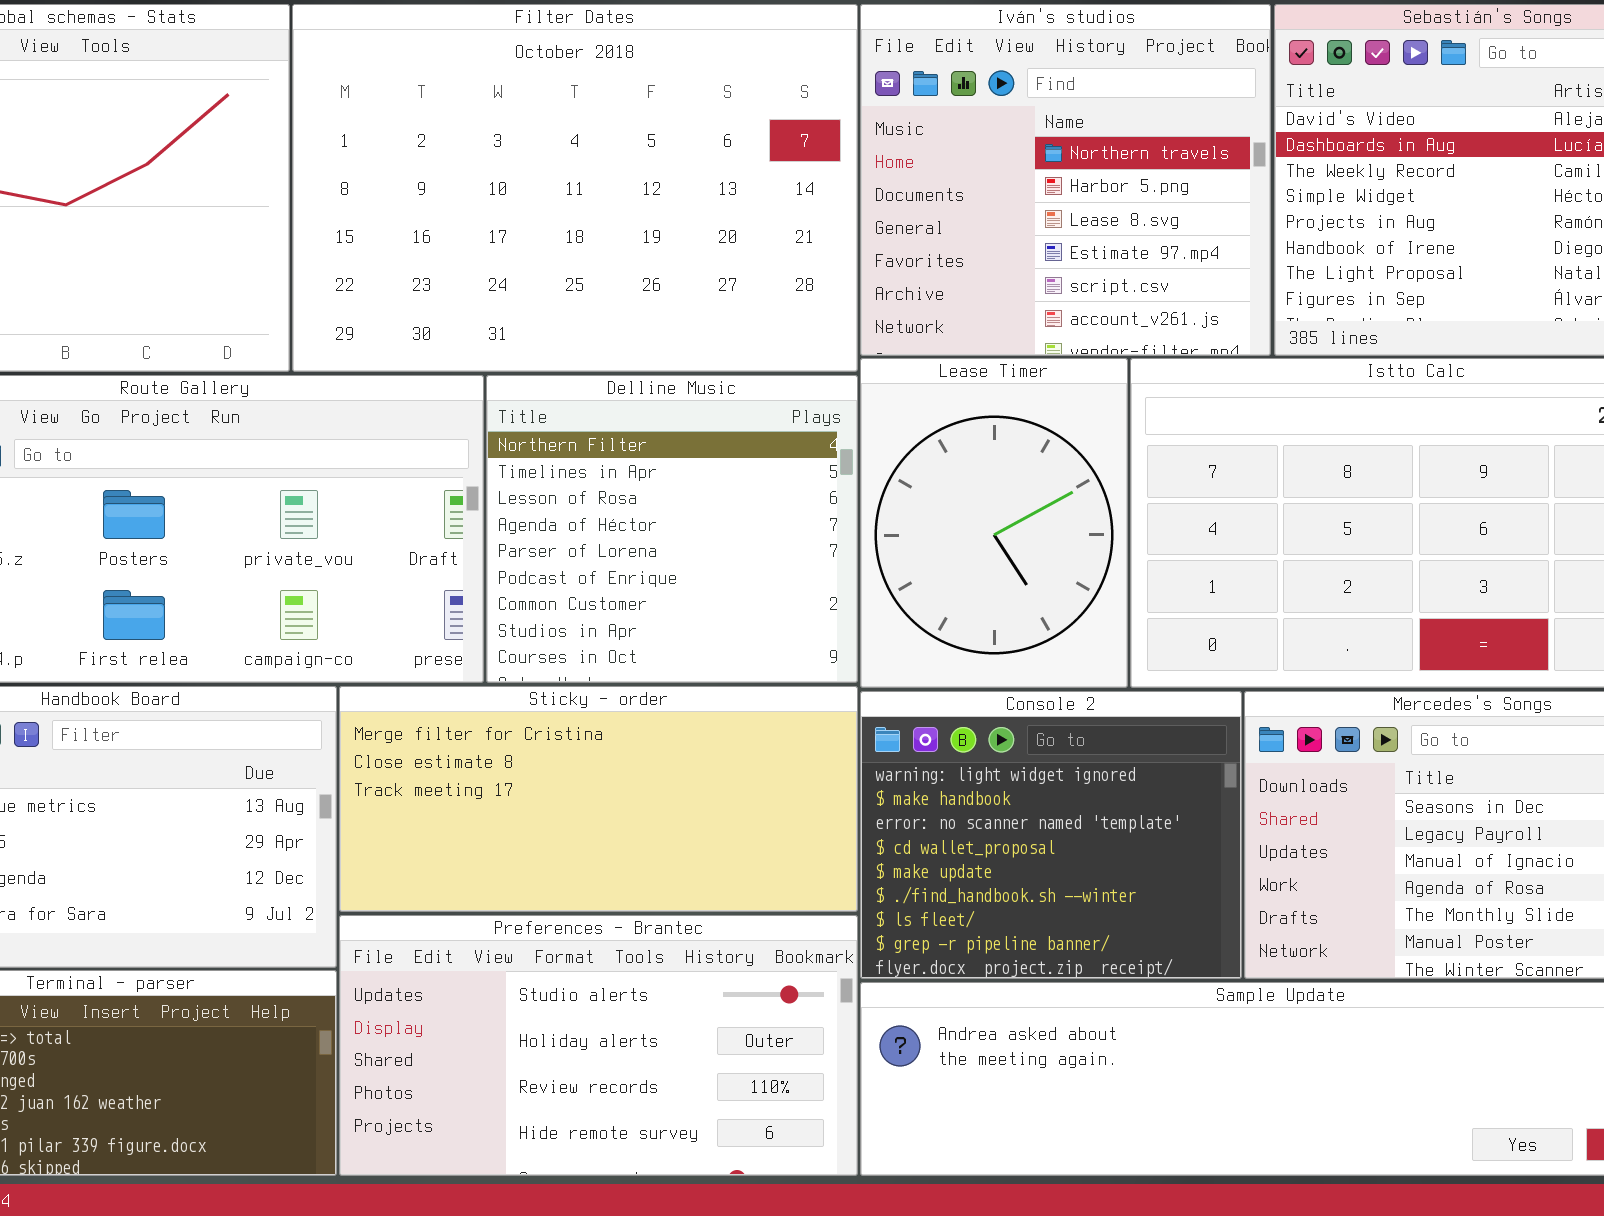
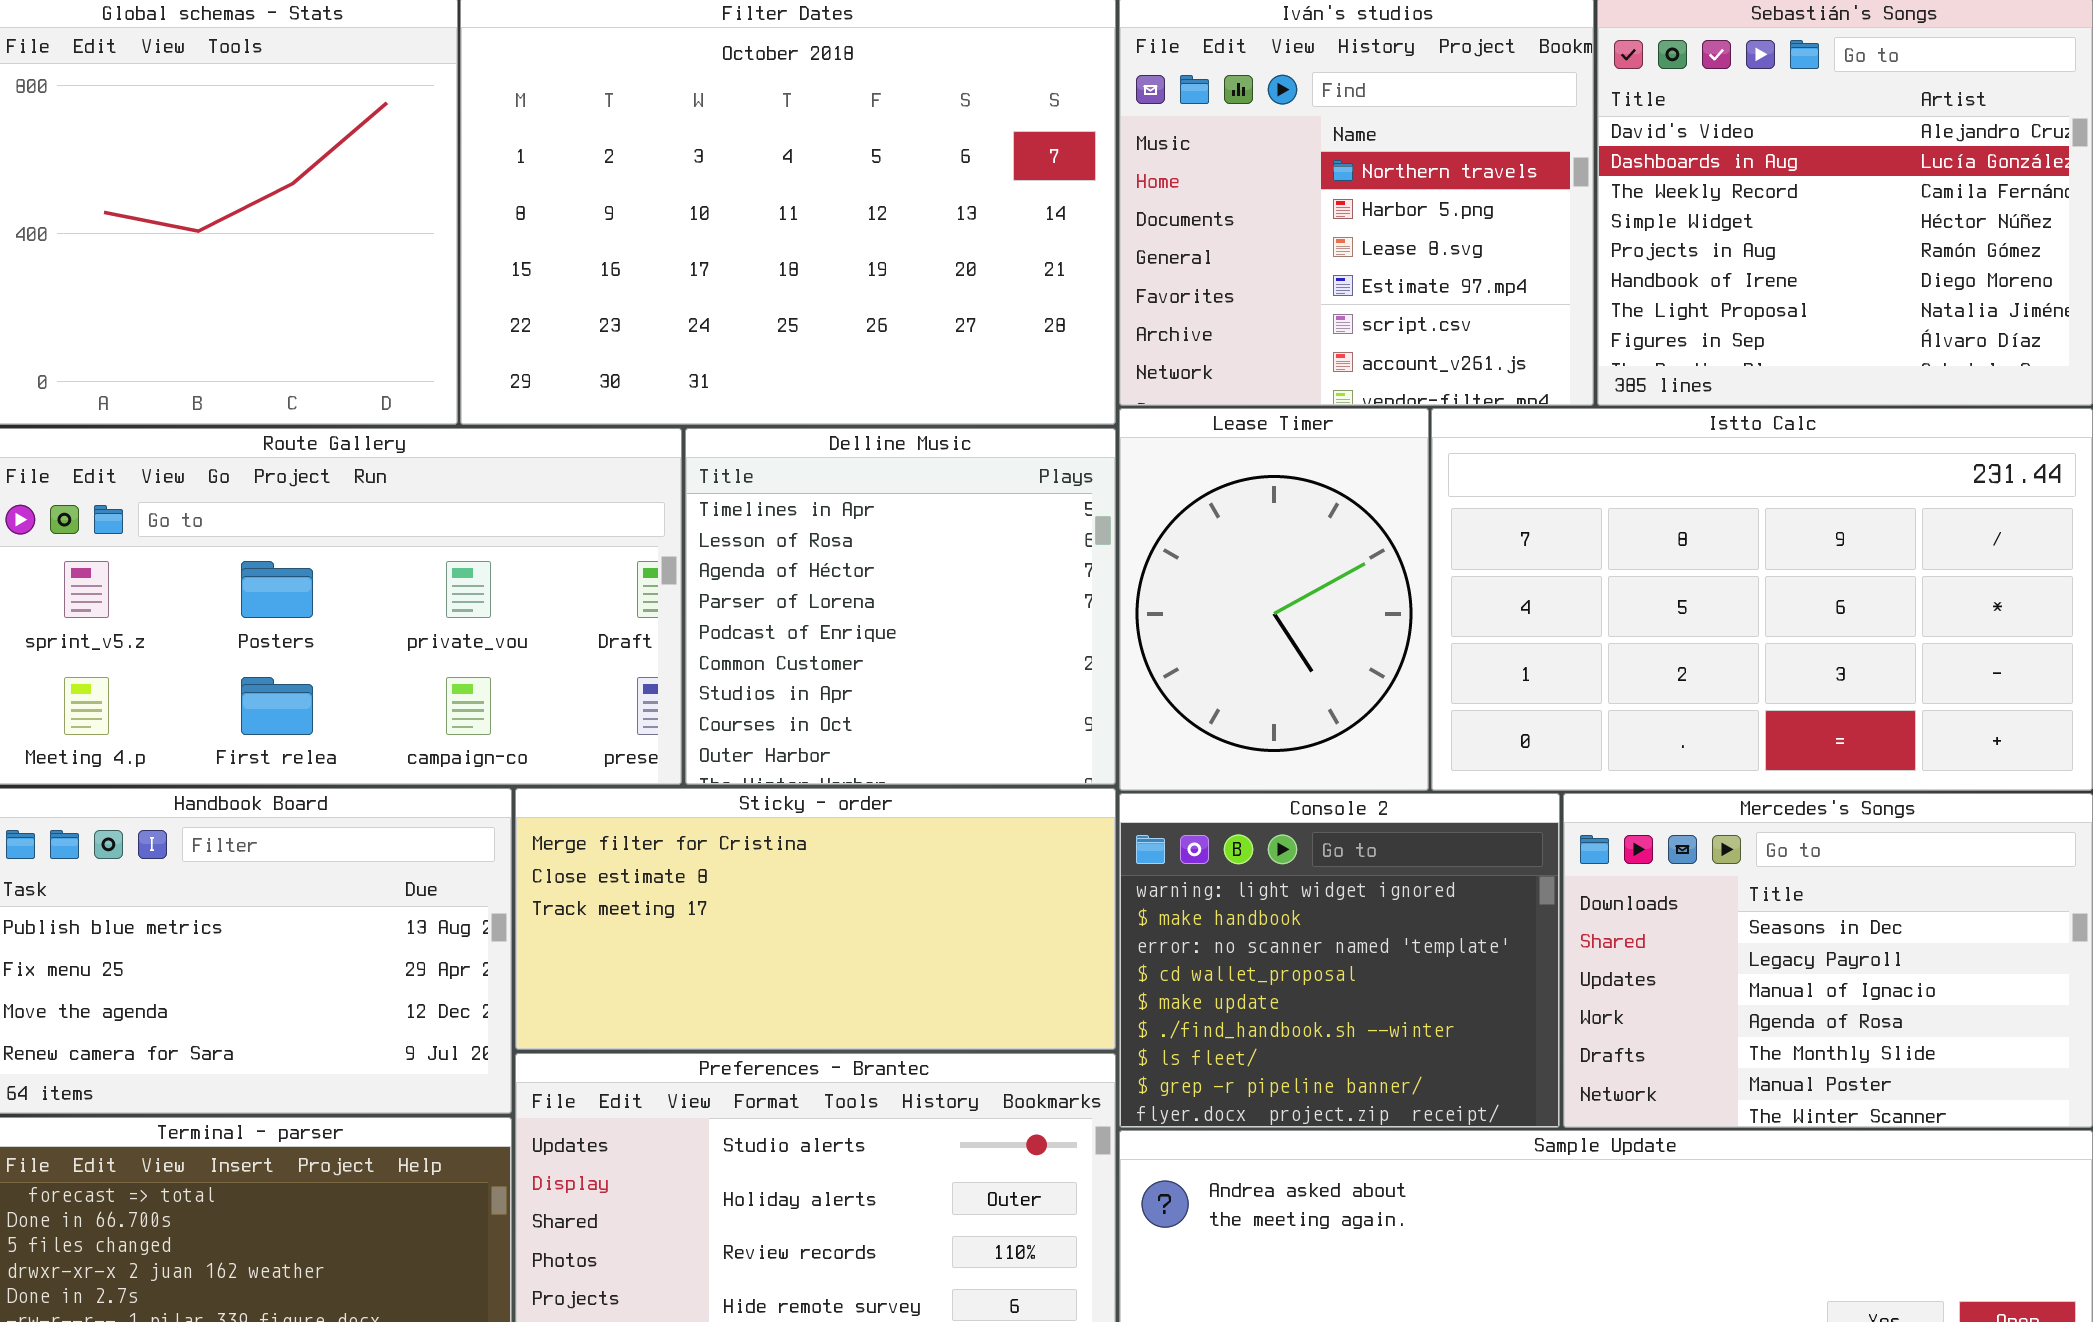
Delline Music: [486,375,858,683] -> [685,428,1116,785], scrolled down 1 row

